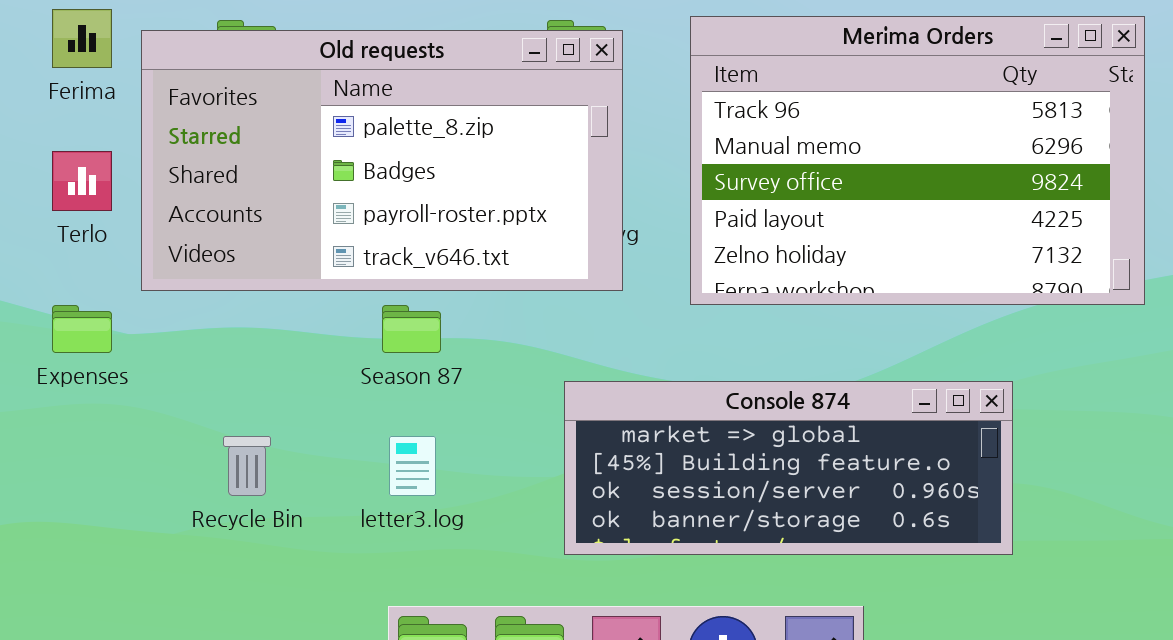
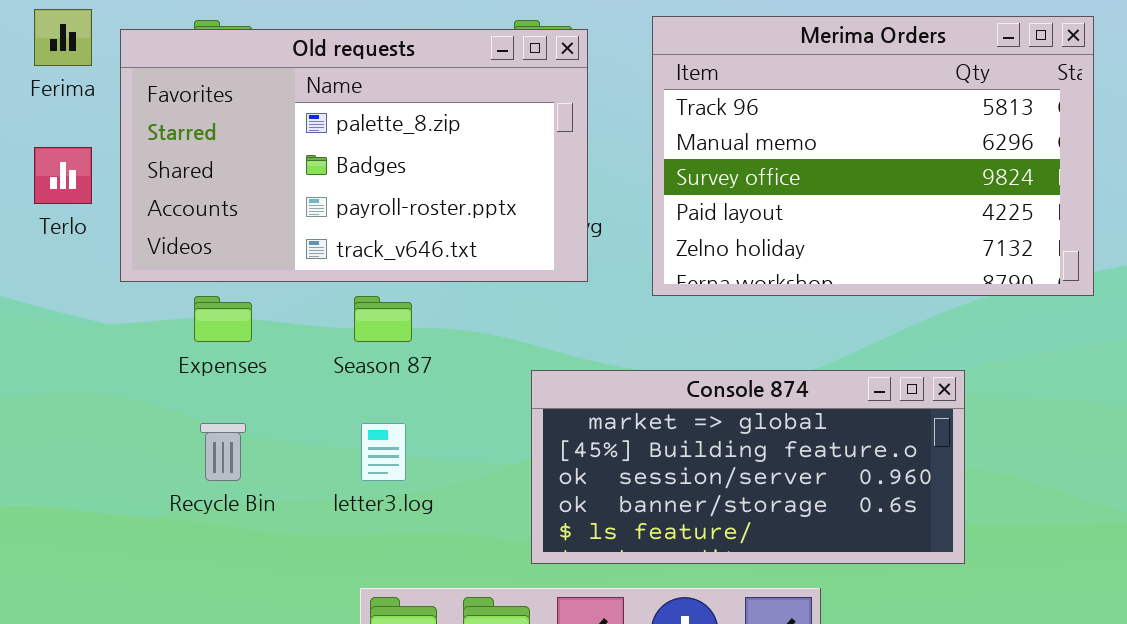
Expenses: [52,305,112,353] -> [194,296,252,342], moved
Console 874: [564,381,1013,555] -> [531,370,965,564], resized

